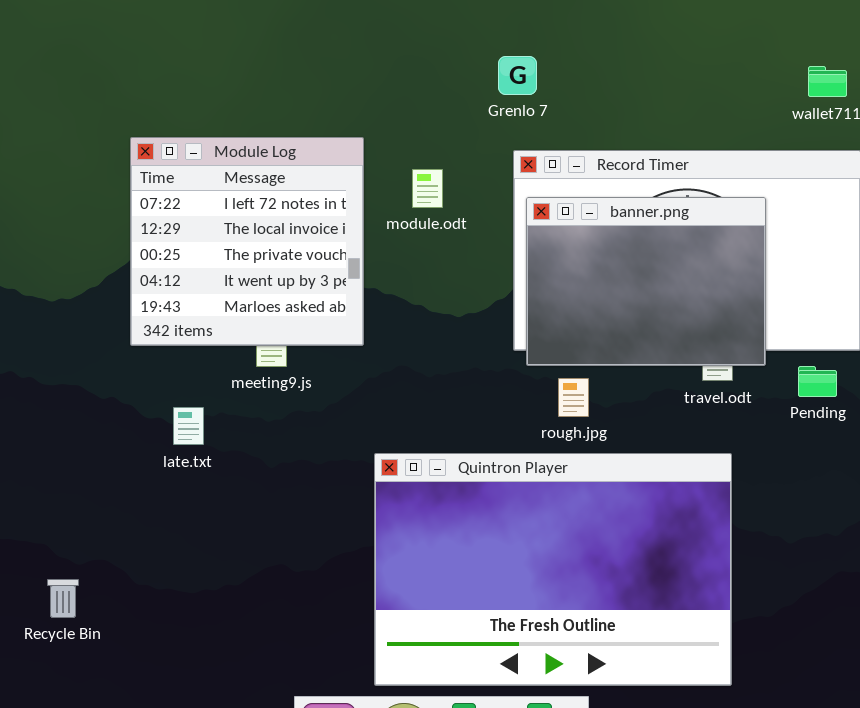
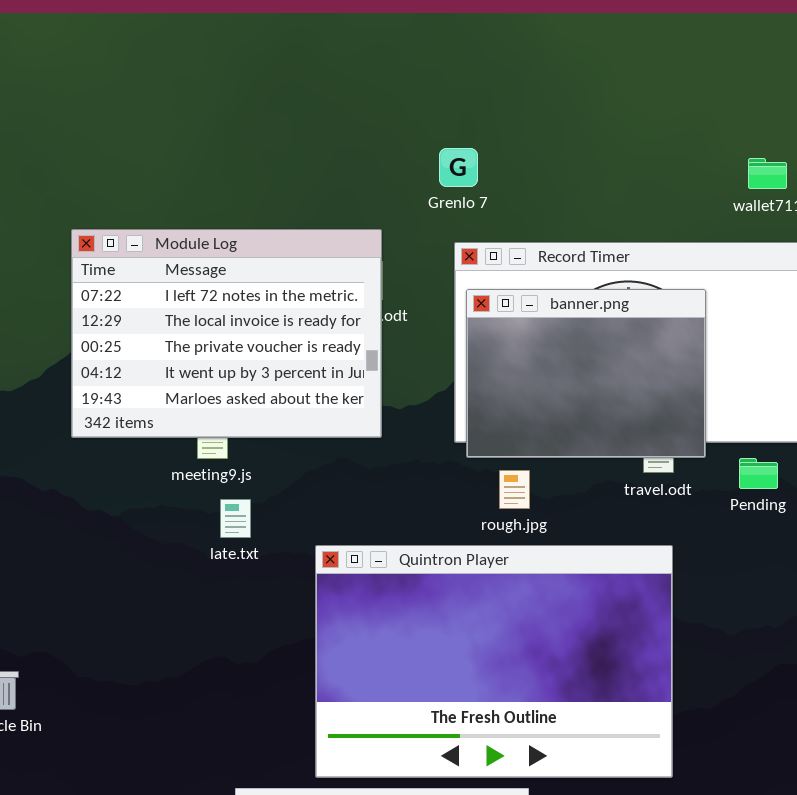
Module Log: [130,137,364,346] -> [71,229,382,438], resized
late.txt: [173,407,204,445] -> [220,499,251,538], moved

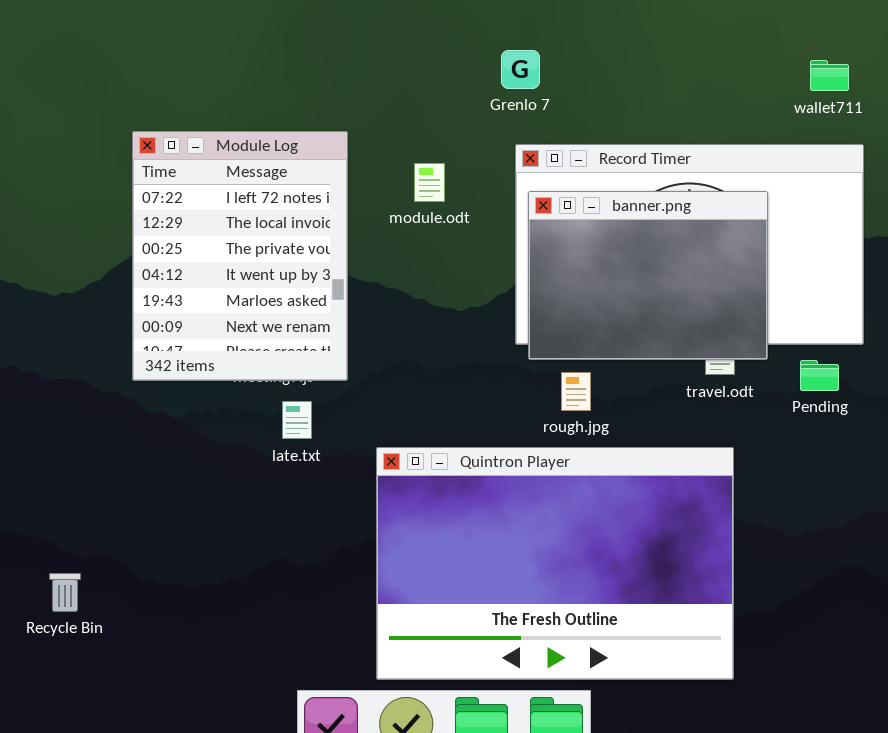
Module Log: [71,229,382,438] -> [132,131,348,381], resized

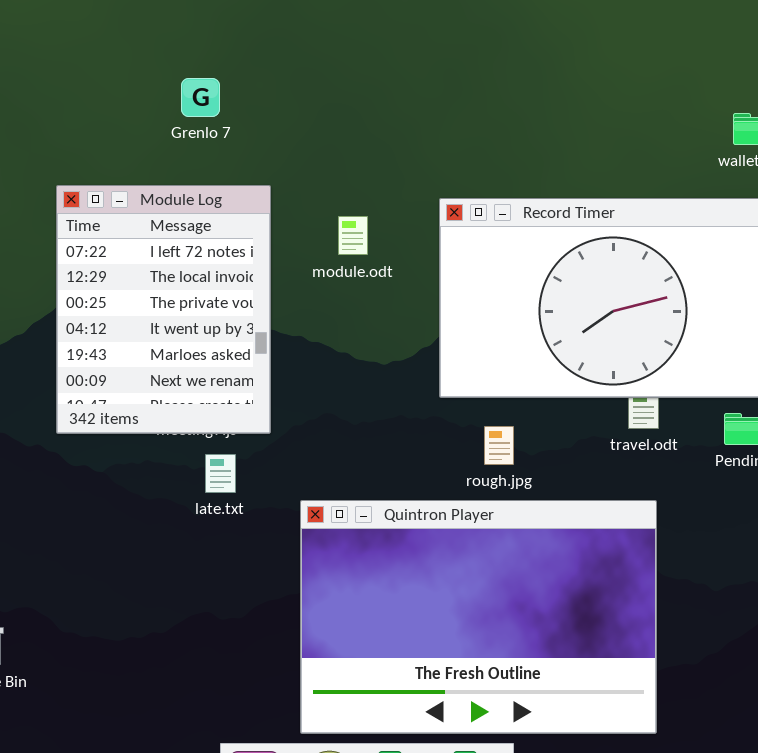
Grenlo 7: [501,50,540,89] -> [181,78,220,117], moved
banner.png: [528,191,768,360] -> none, closed

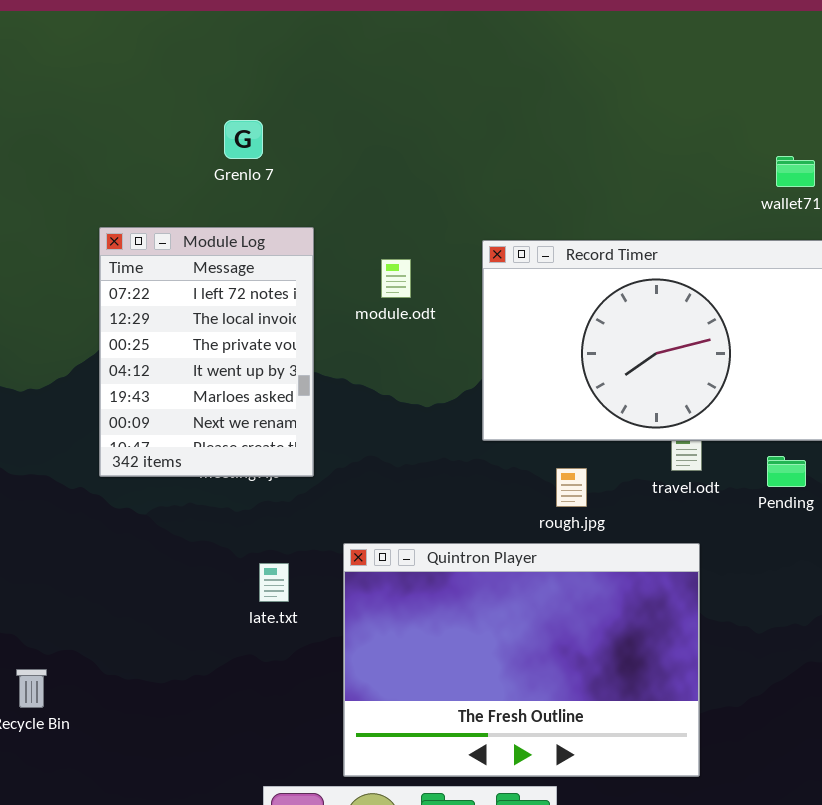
rough.jpg: [484,426,514,465] -> [556,468,587,507], moved
late.txt: [205,454,236,493] -> [259,563,289,602], moved

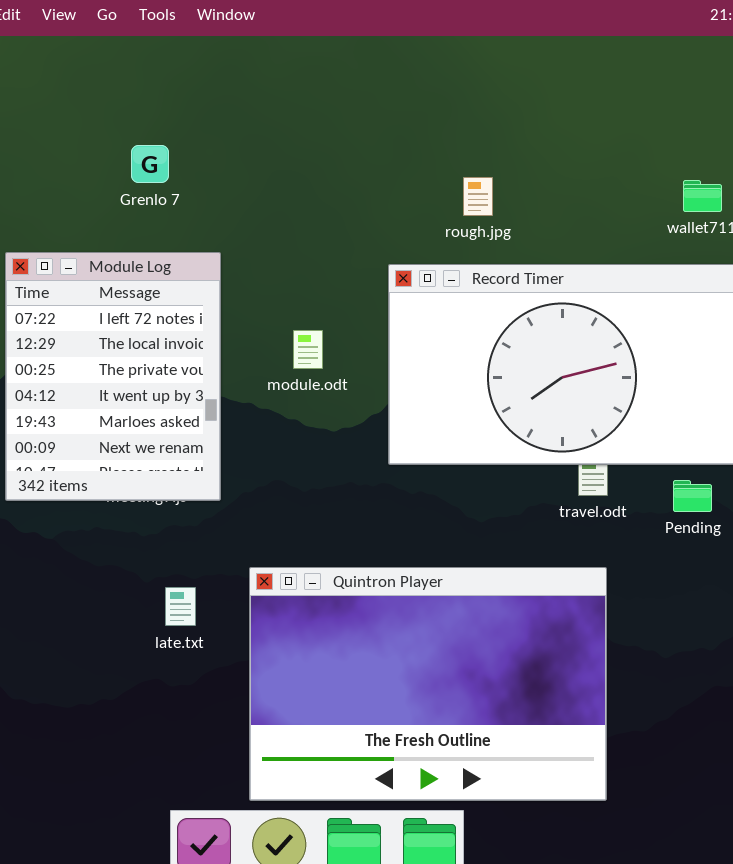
module.odt: [381,259,411,298] -> [293,330,323,369], moved
rough.jpg: [556,468,587,507] -> [463,177,493,216], moved

